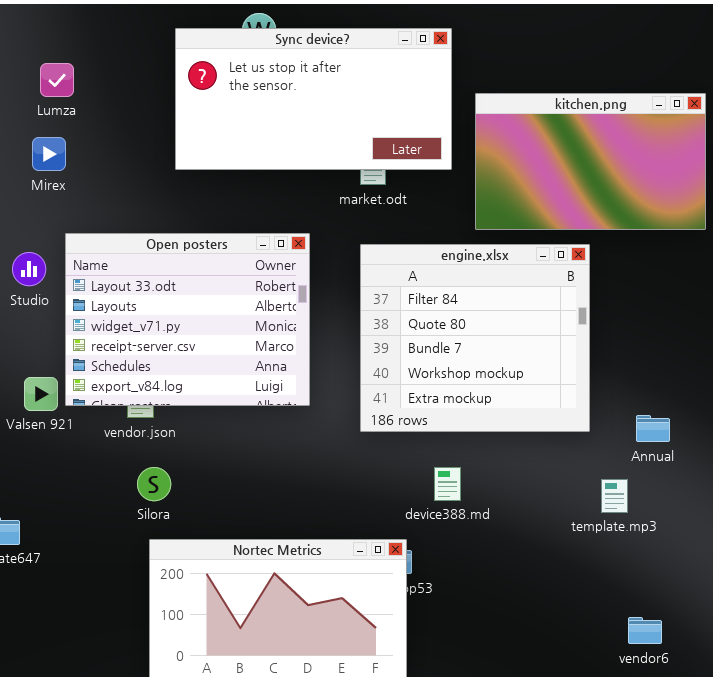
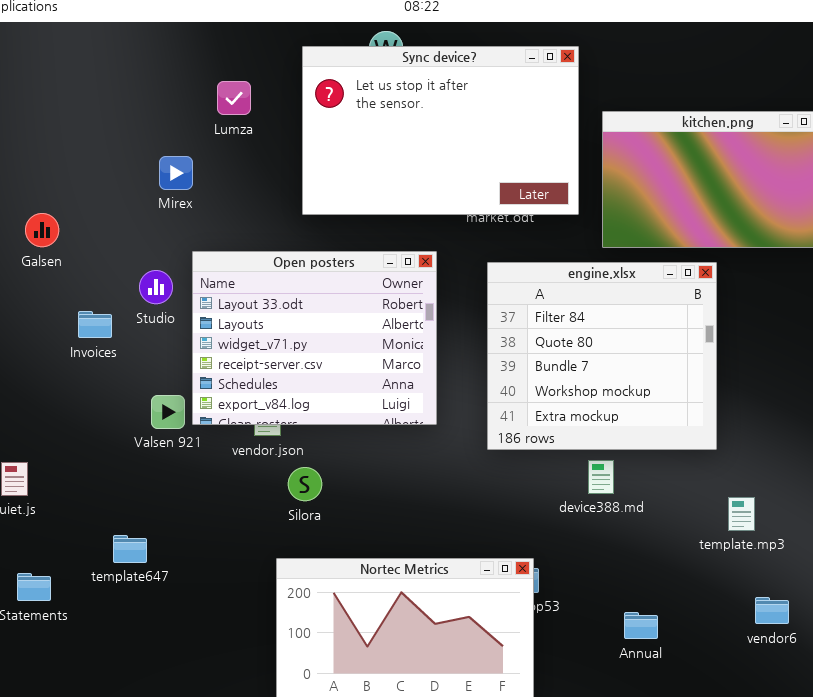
Sync device?: [175,28,452,170] -> [302,46,579,215], resized
Lumza: [40,63,74,97] -> [217,81,251,115], moved
Annual: [636,415,670,442] -> [624,612,658,639], moved
Silora: [137,467,171,501] -> [288,467,322,501], moved
device388.md: [434,467,461,501] -> [588,460,614,494], moved
vendor6: [628,617,662,644] -> [755,597,789,624], moved

